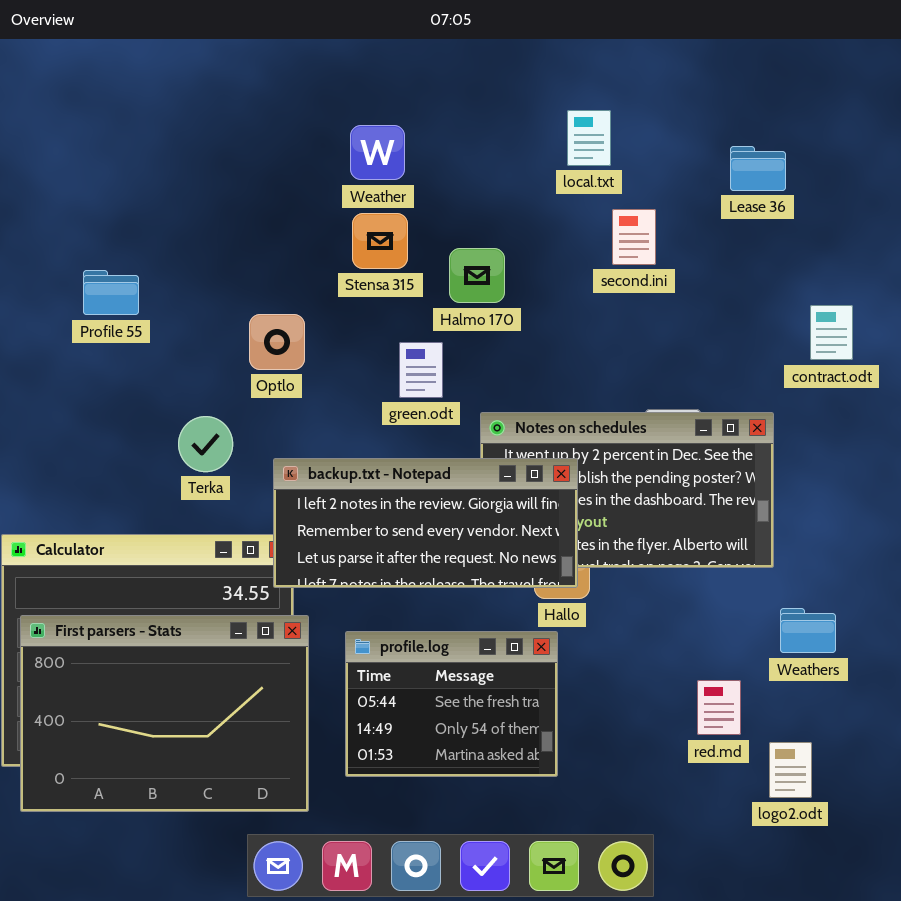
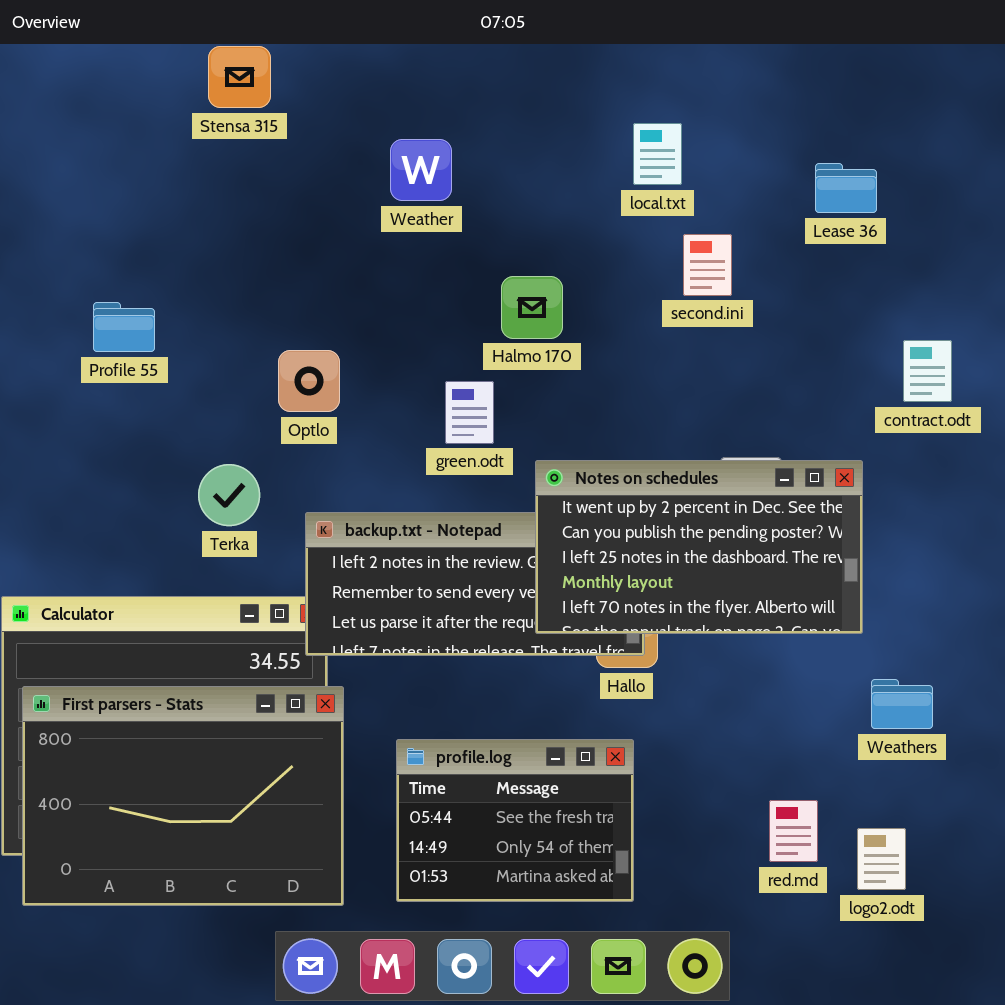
Stensa 315: [352,213,408,269] -> [208,46,271,108], moved
Notes on schedules: [480,412,774,568] -> [535,460,863,634], raised
profile.log: [345,631,558,777] -> [396,739,634,902], moved
red.md: [697,680,741,735] -> [769,800,818,862], moved

